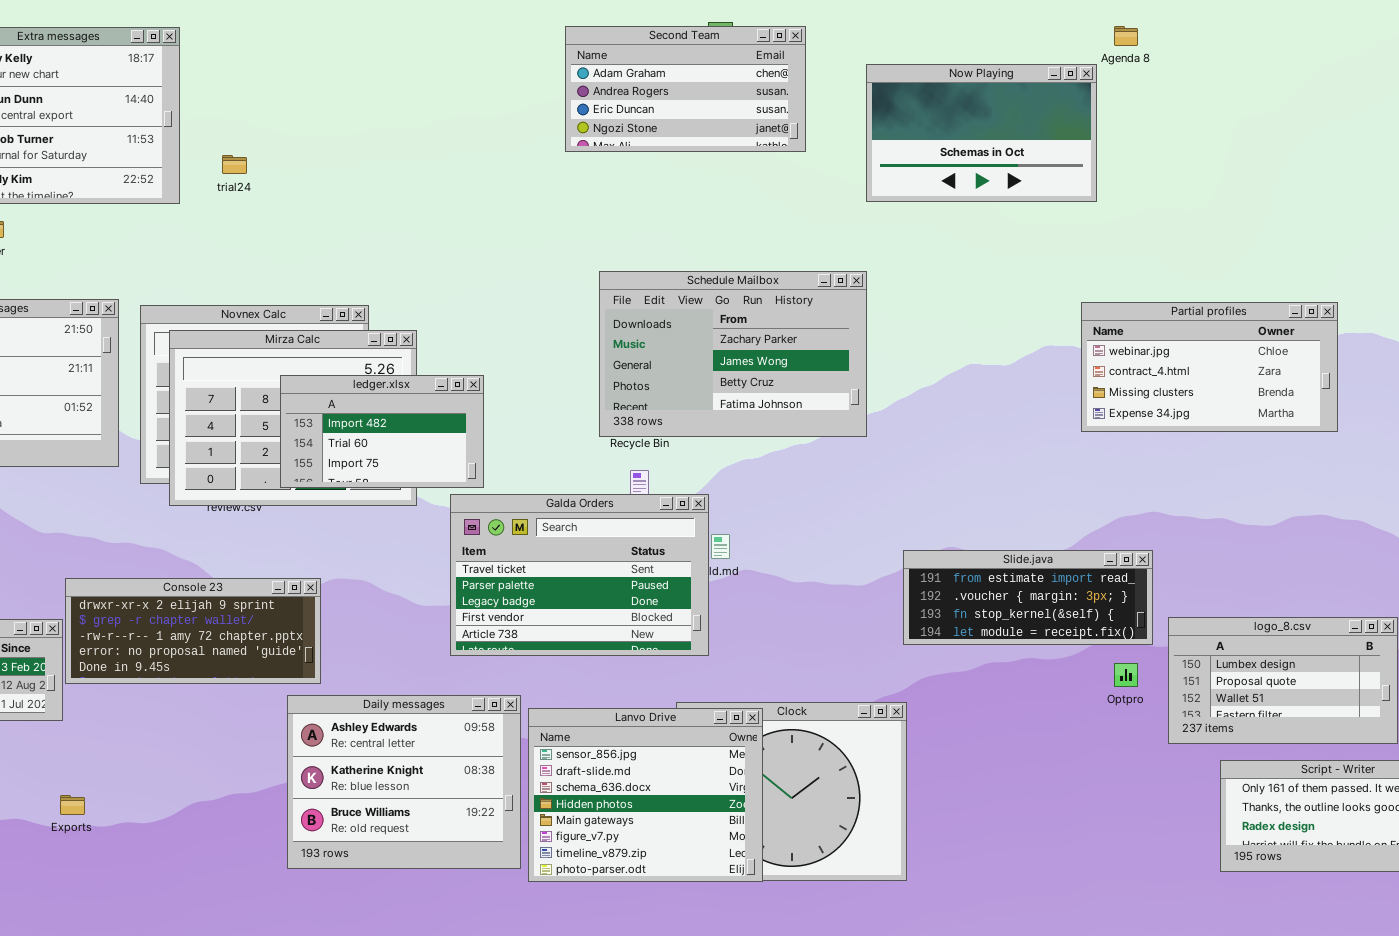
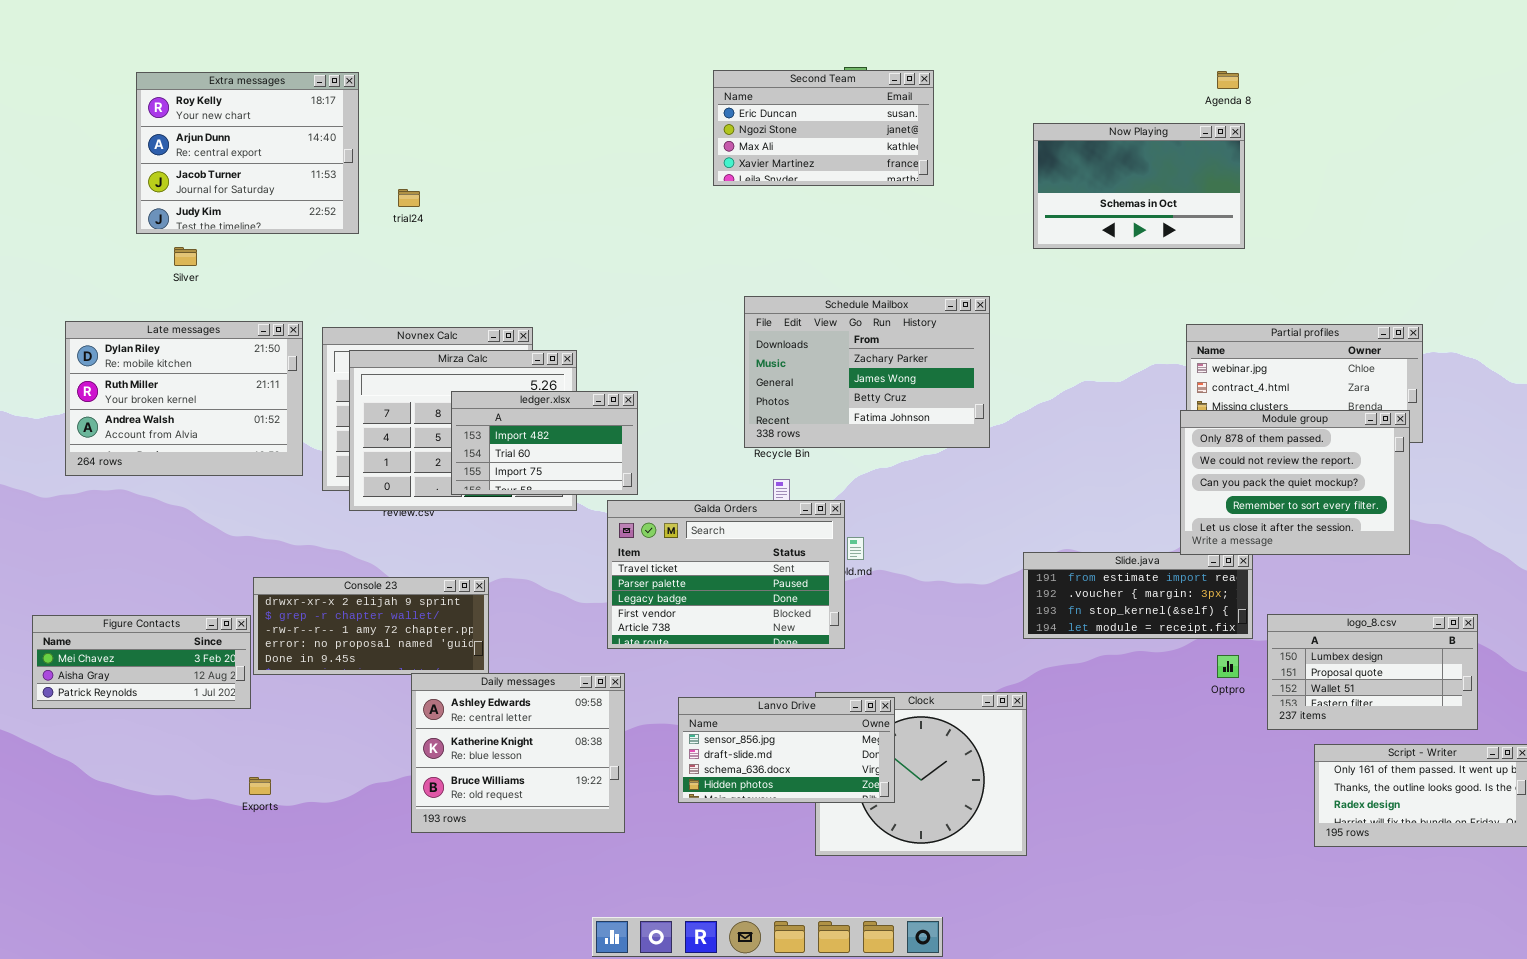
Second Team: [565,26,806,152] -> [713,70,934,186], scrolled down 2 rows
Now Playing: [866,64,1097,202] -> [1033,123,1245,249], moved
Module group: none -> [1180,410,1410,555], opened
Daily messages: [287,695,521,869] -> [411,673,625,833], moved
Lanvo Drive: [528,708,763,882] -> [678,697,895,803], resized

